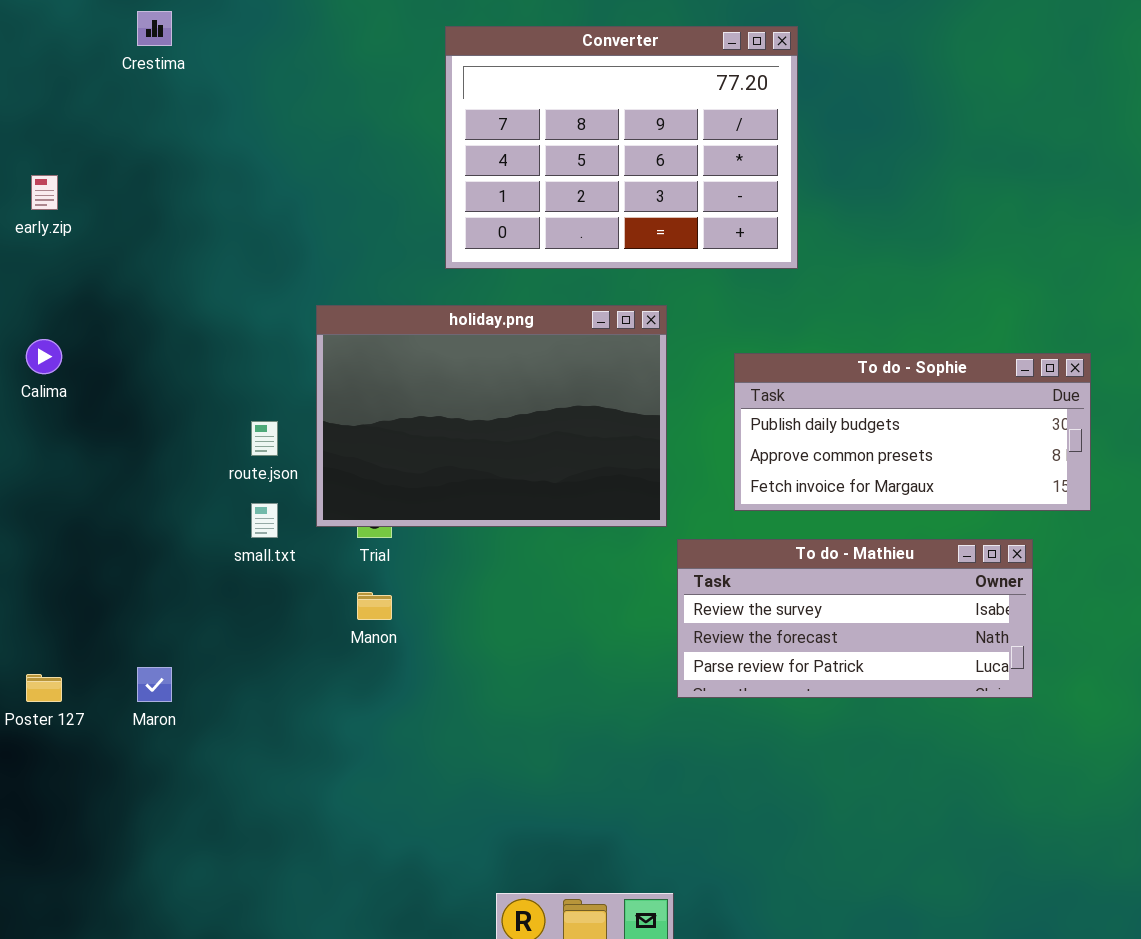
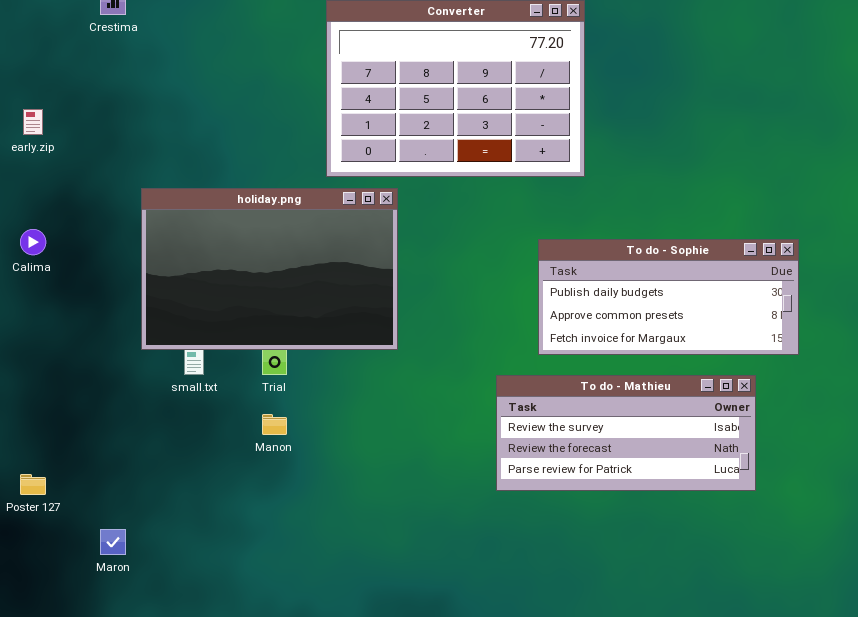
holiday.png: [316,305,667,527] -> [141,188,398,350], moved
Maron: [137,667,172,702] -> [100,529,126,555], moved

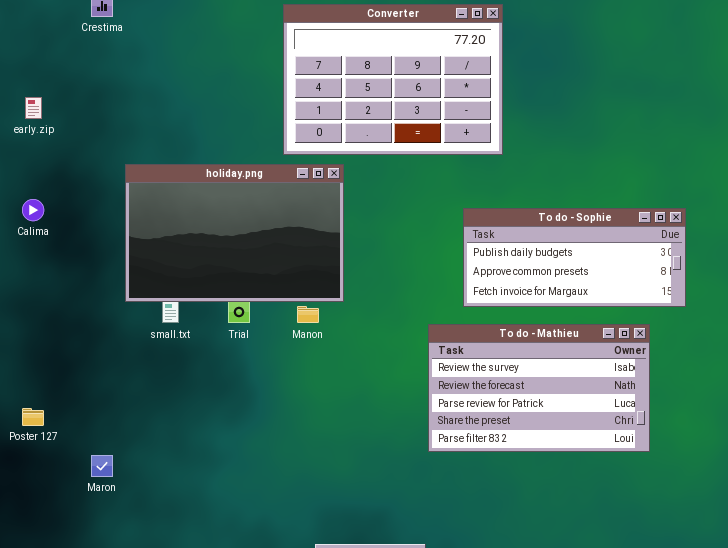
To do - Mathieu: [496,375,756,491] -> [428,324,650,452], resized
Manon: [262,414,287,435] -> [297,306,319,323], moved

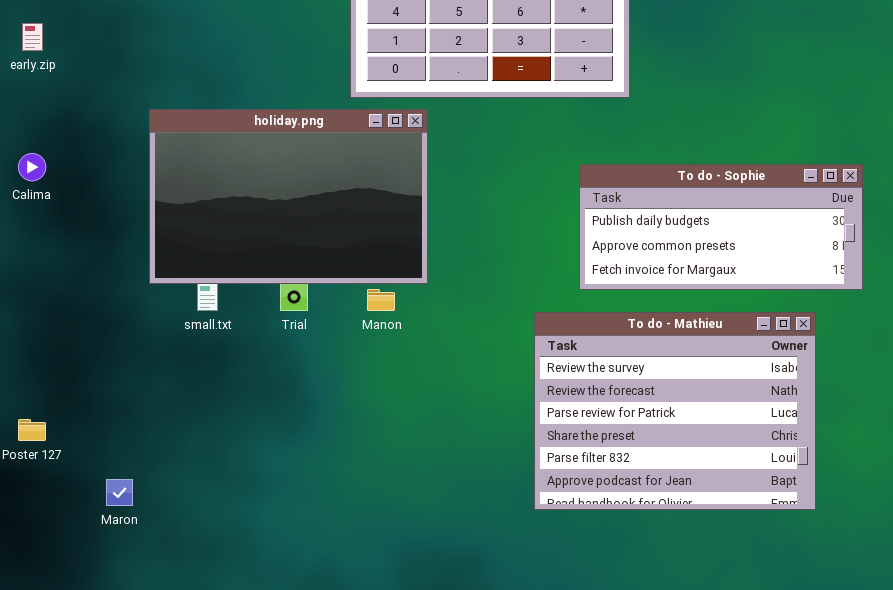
To do - Mathieu: [428,324,650,452] -> [534,312,816,510], resized

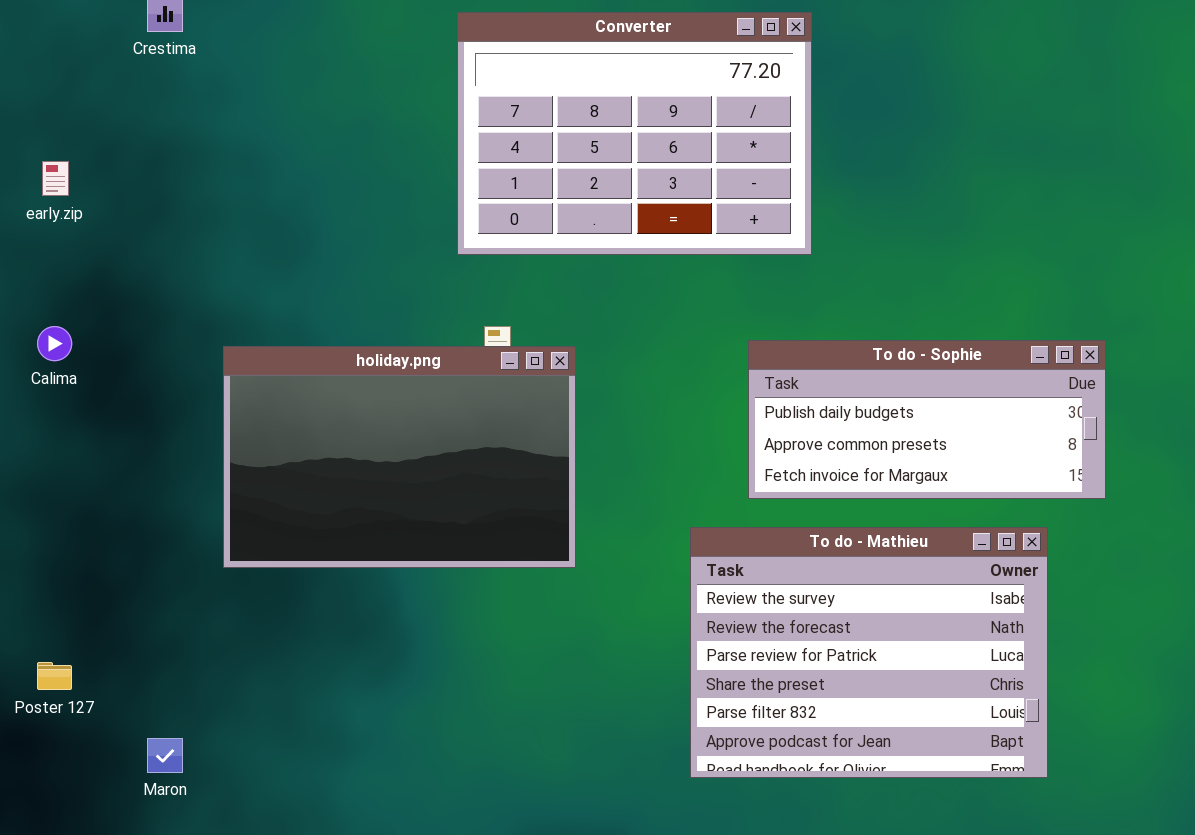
holiday.png: [149,109,428,284] -> [223,346,576,568], moved

